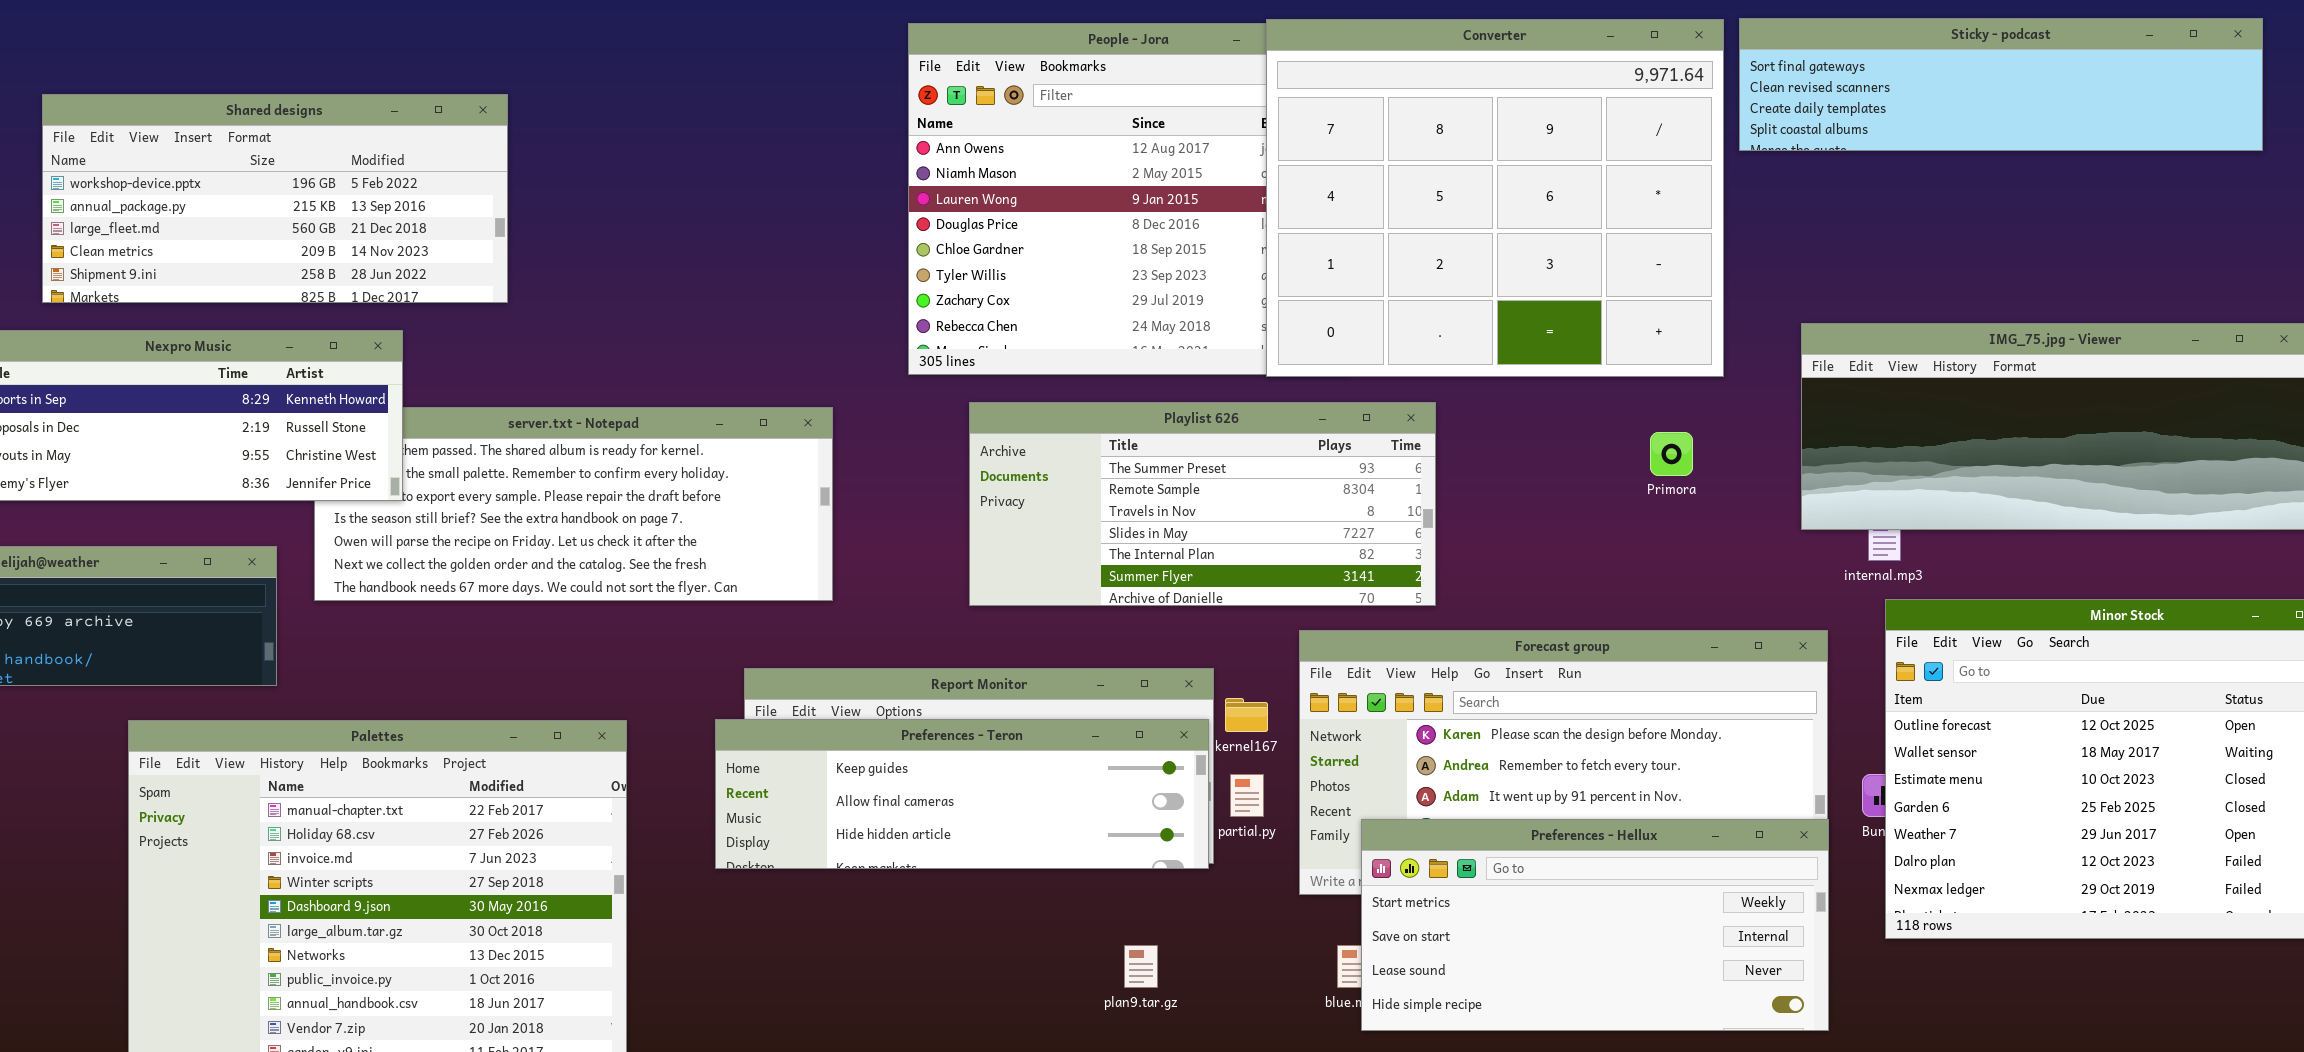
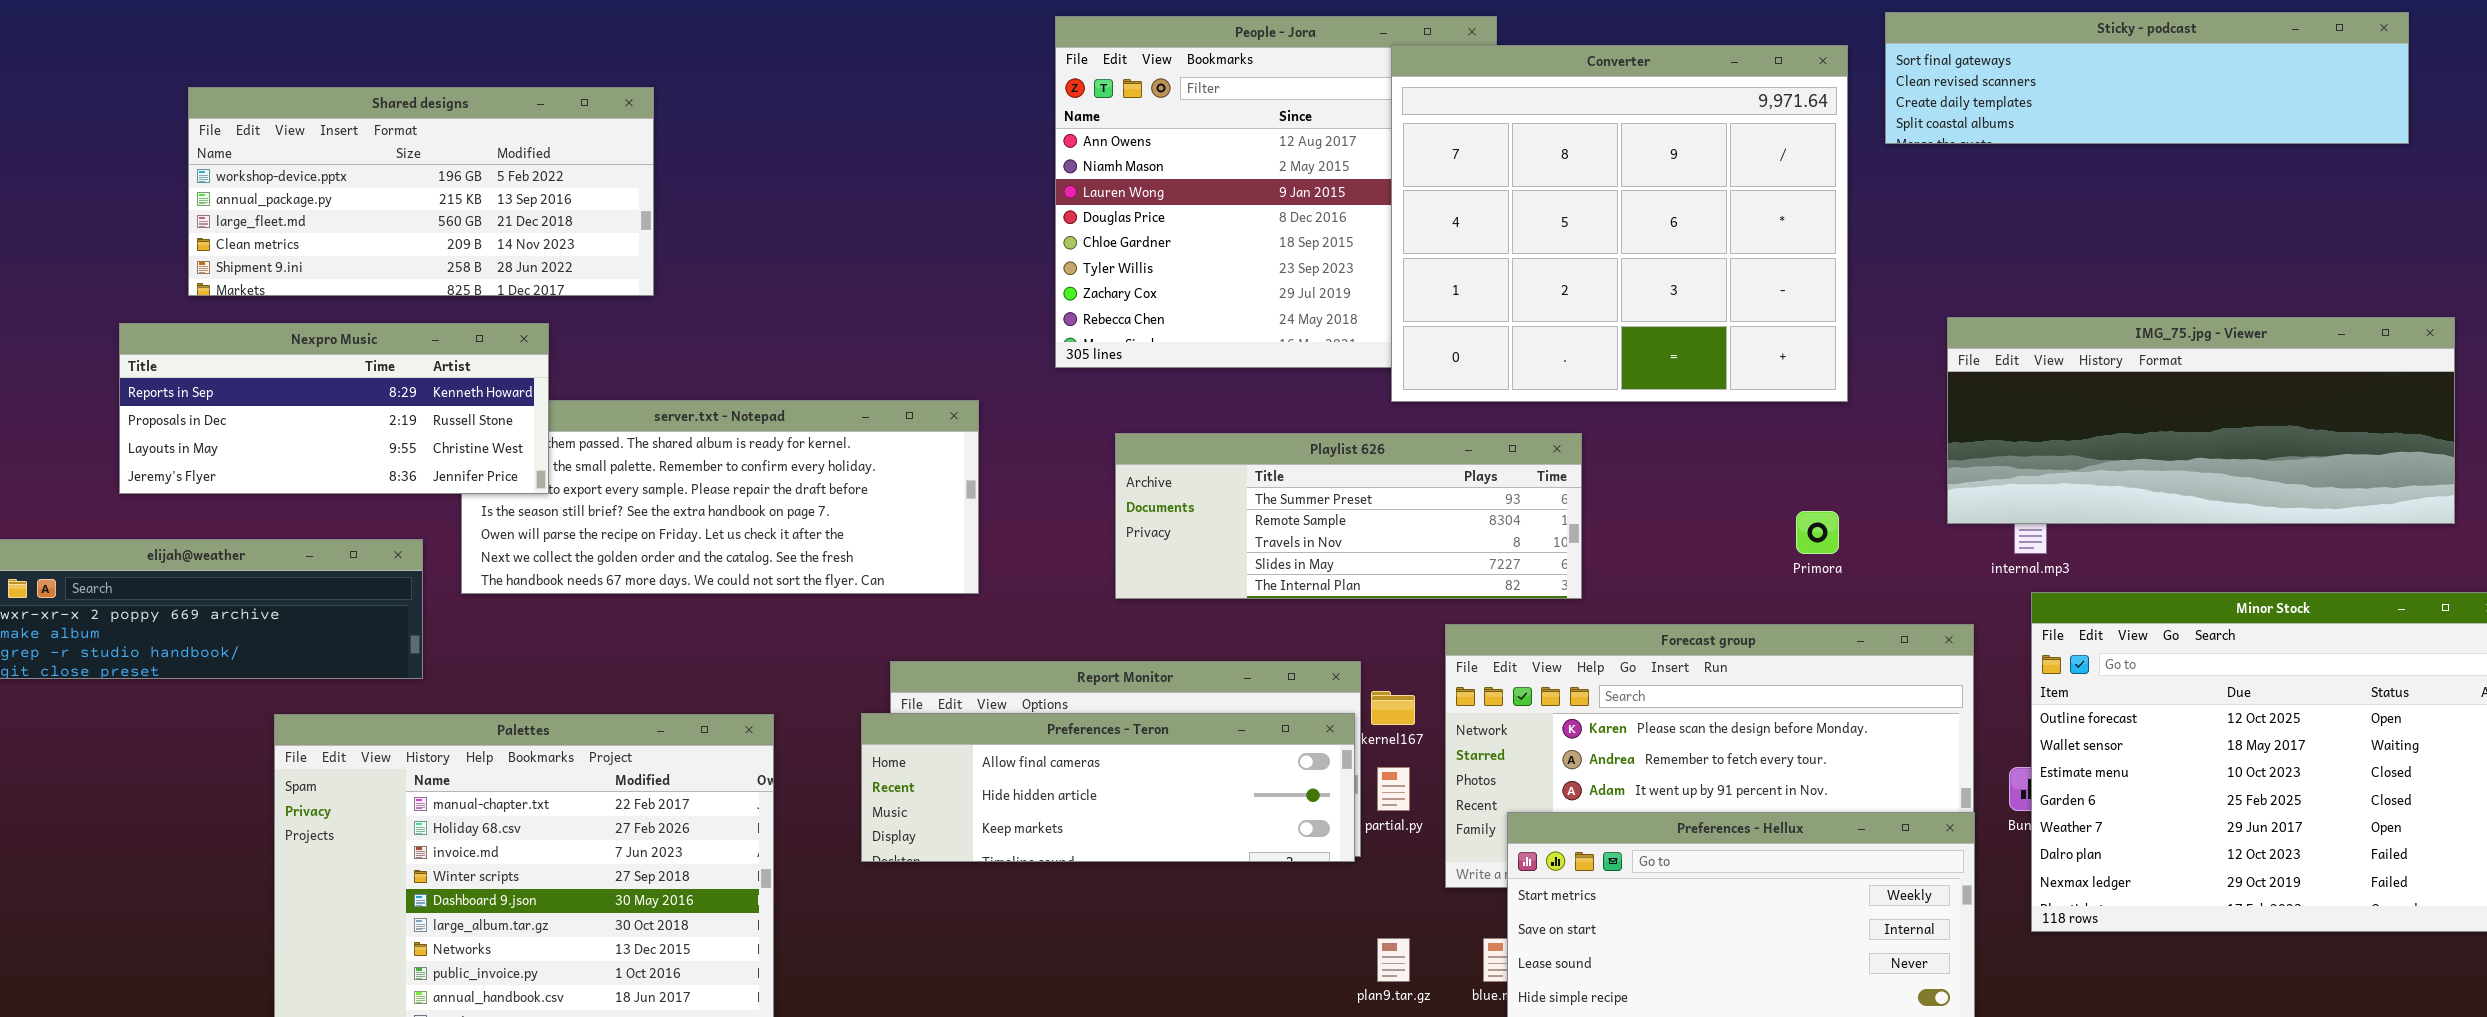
Converter: [1266,19,1724,377] -> [1391,45,1848,402], moved
Playlist 626: [969,402,1436,606] -> [1115,433,1582,599], resized
Primora: [1650,432,1693,476] -> [1796,511,1839,554], moved
Preferences - Teron: [715,719,1209,869] -> [861,713,1355,862], scrolled down 1 row
plan9.tar.gz: [1124,945,1158,988] -> [1377,938,1410,982], moved

